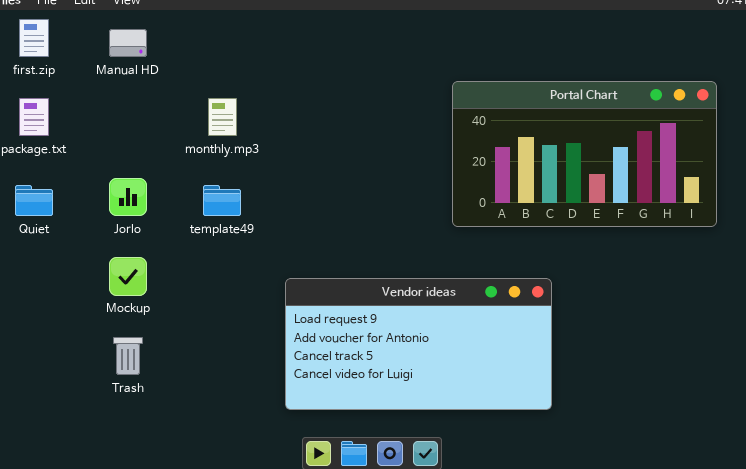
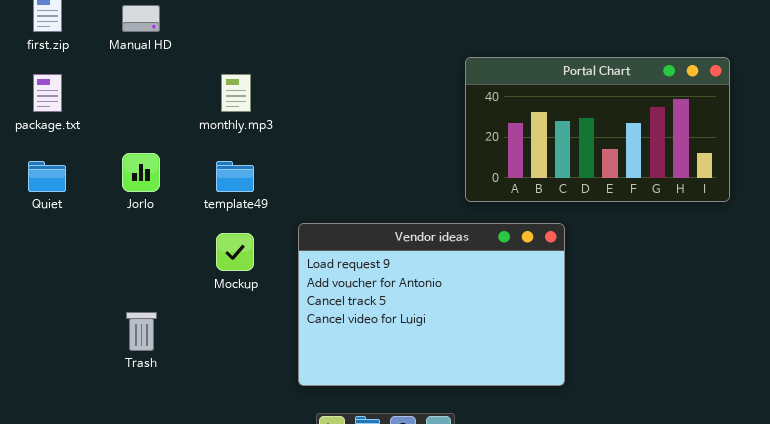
Mockup: [109,257,147,296] -> [216,233,254,271], moved
Vendor ideas: [285,278,552,410] -> [298,223,565,386], resized

